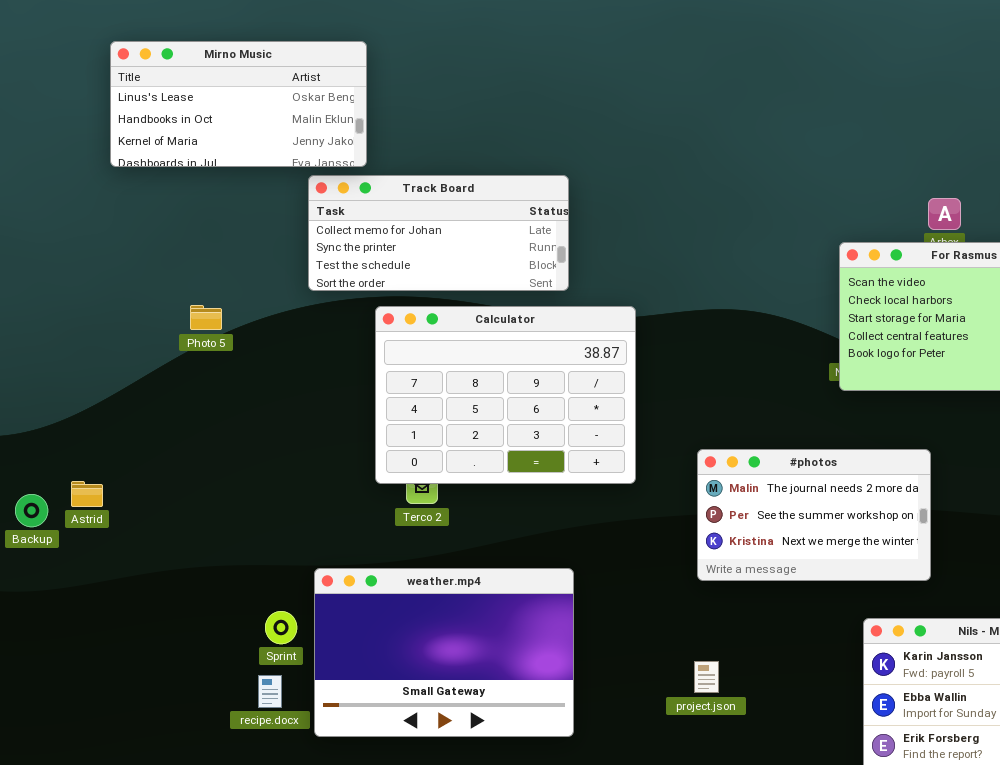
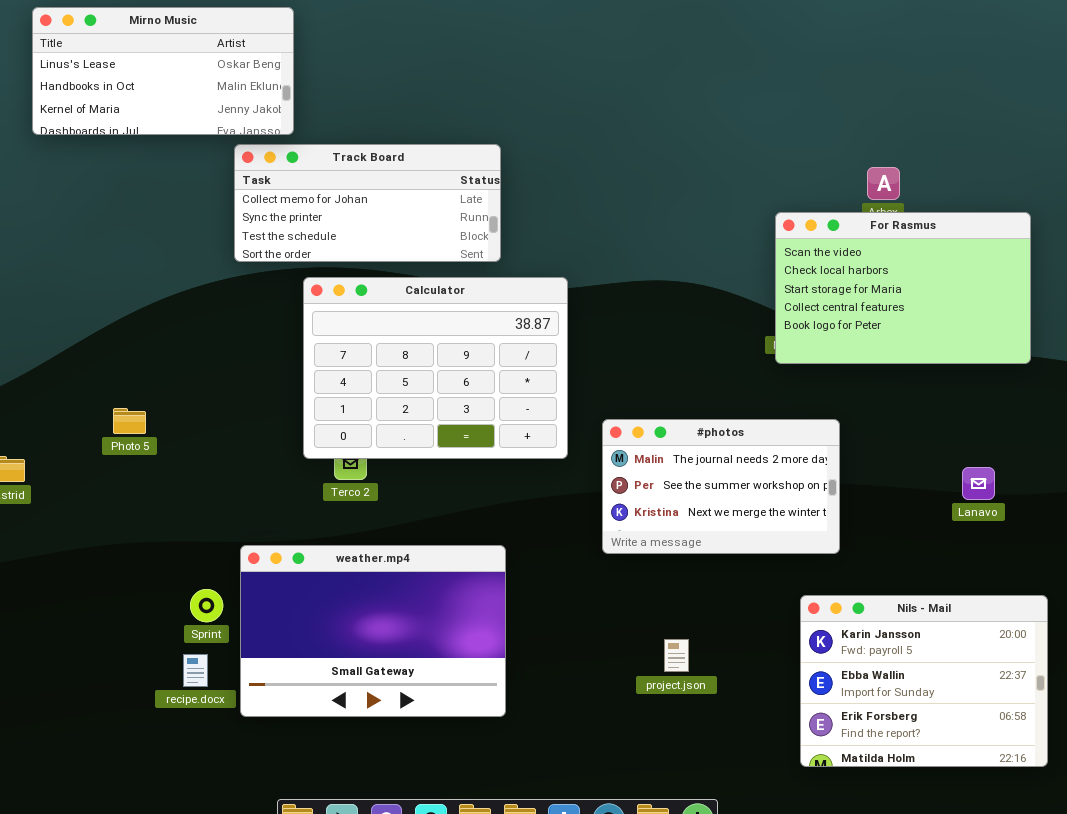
Photo 5: [190,305,222,330] -> [113,408,146,434], moved
#photos: [697,449,931,581] -> [602,419,840,554], moved
project.json: [694,661,719,693] -> [664,639,689,672], moved

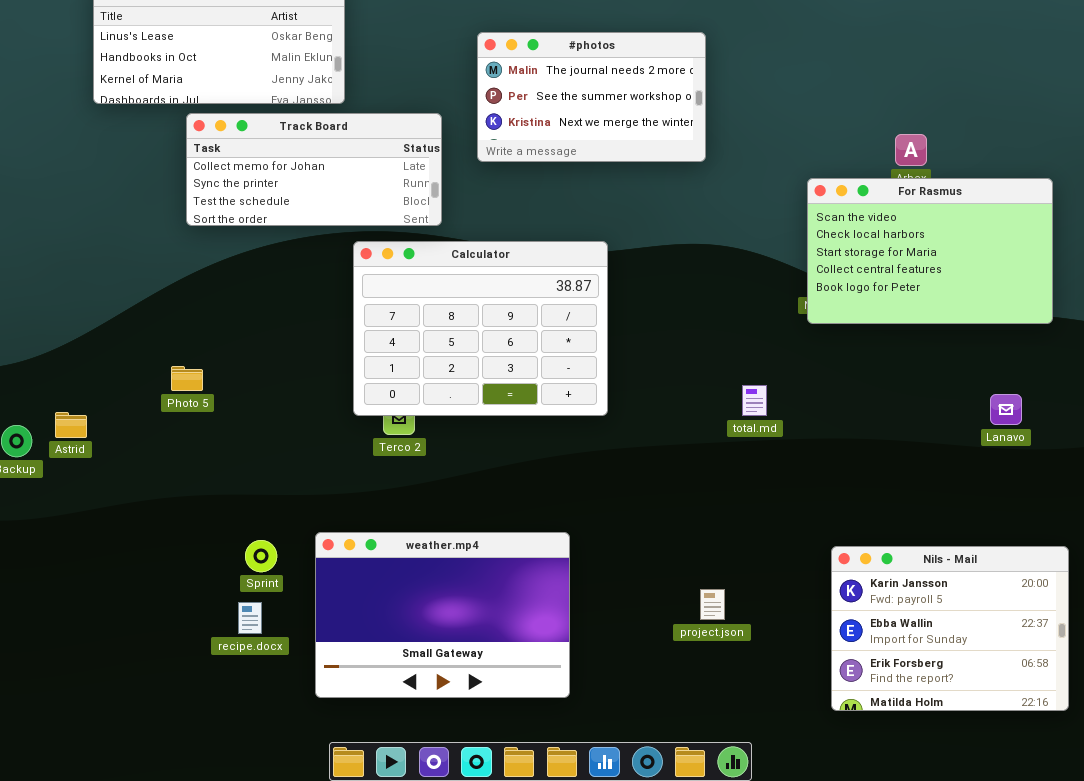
Track Board: [234,144,501,262] -> [186,113,442,226], moved
#photos: [602,419,840,554] -> [477,32,706,162], moved
Lanavo: [962,467,995,500] -> [990,394,1022,425], moved
weather.mp4: [240,545,506,717] -> [315,532,570,698], moved

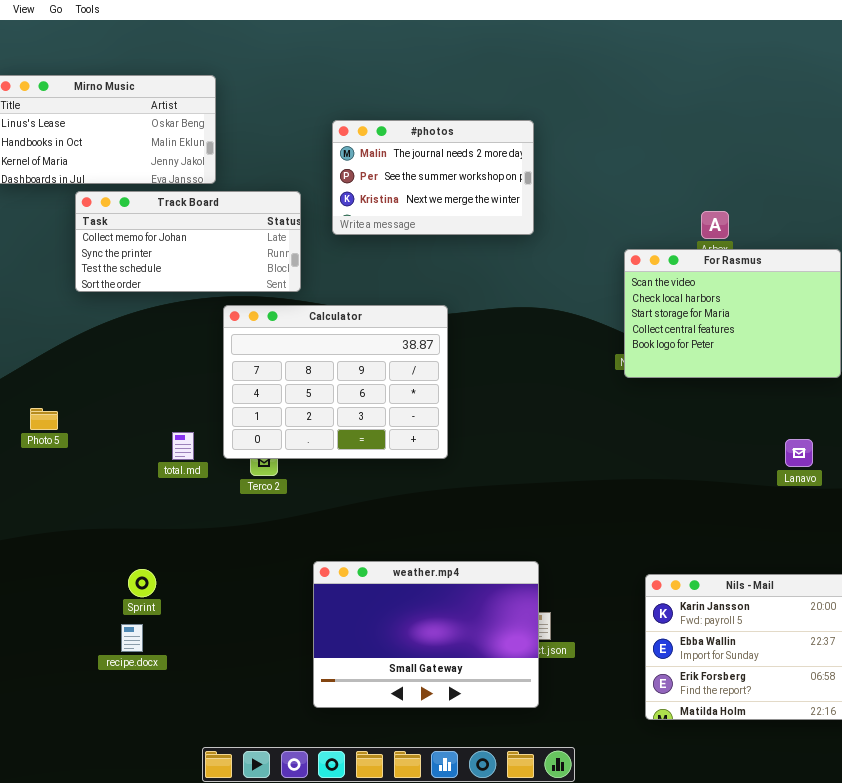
Photo 5: [171,366,203,391] -> [30,408,58,430], moved
total.md: [742,385,767,416] -> [172,432,194,460], moved
weather.mp4: [315,532,570,698] -> [313,561,539,708], moved

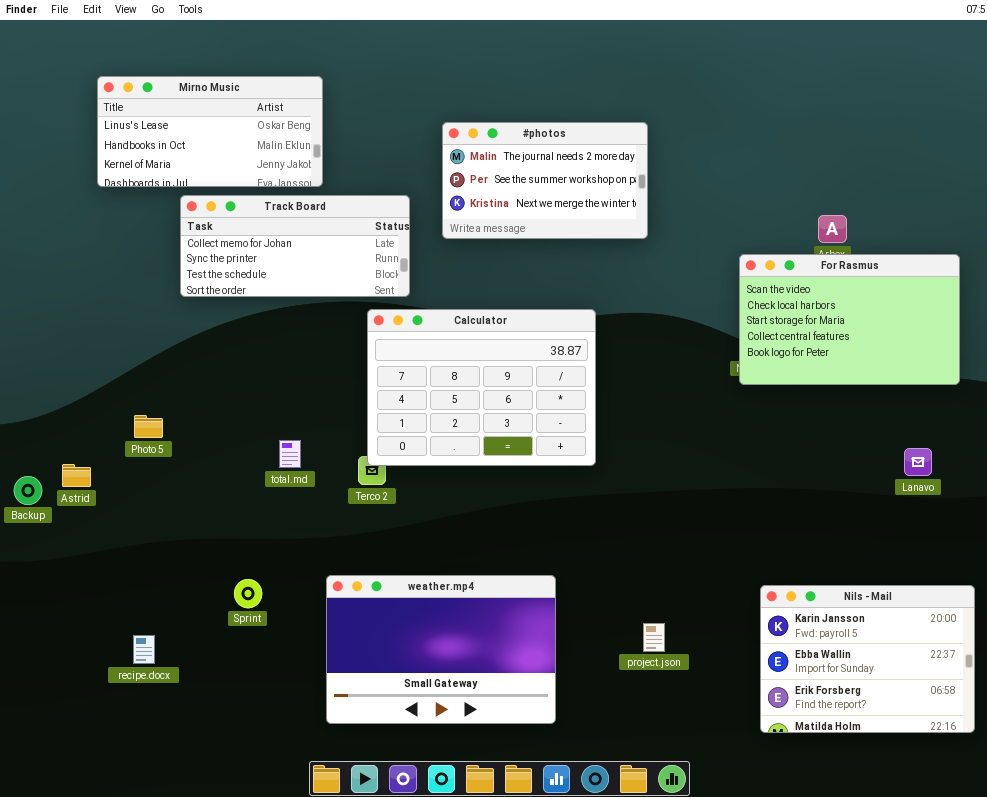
Calculator: [223,305,448,459] -> [367,309,596,466], moved
weather.mp4: [313,561,539,708] -> [326,575,556,724], moved
recipe.docx: [121,624,143,652] -> [133,635,155,664], moved

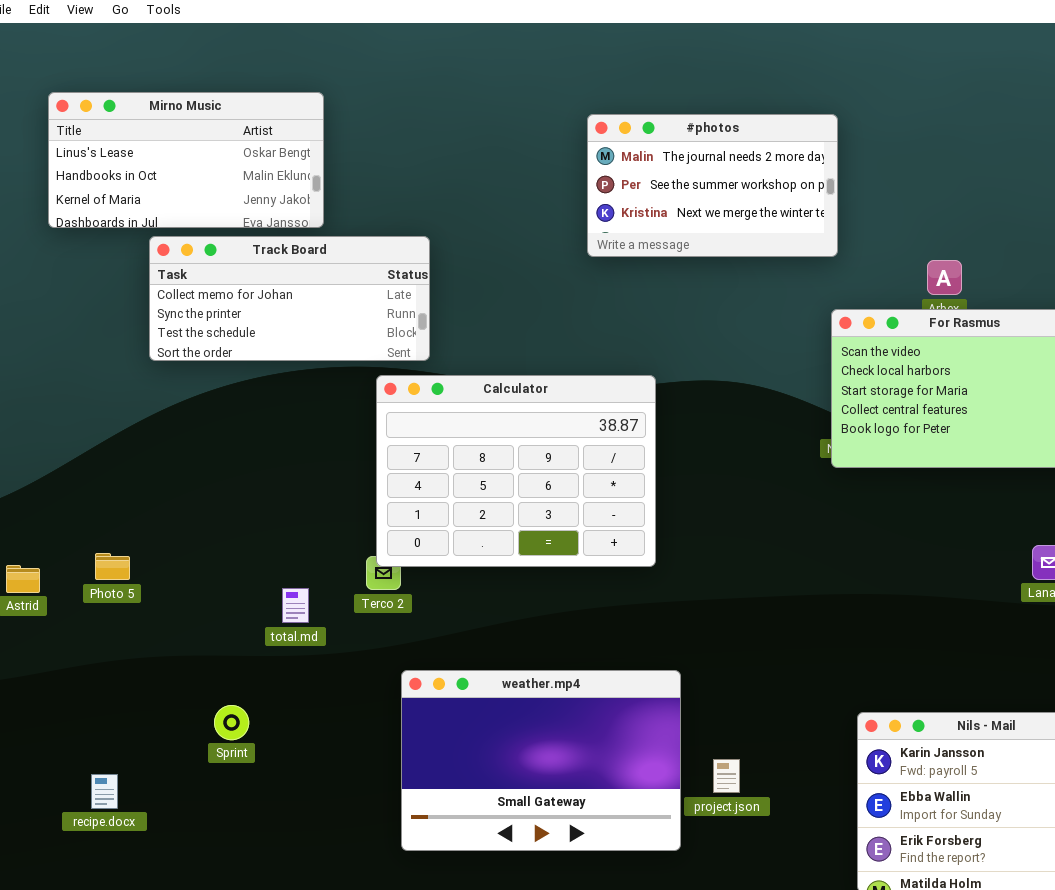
#photos: [442,122,648,239] -> [587,114,838,257], moved
Photo 5: [134,415,163,438] -> [95,553,130,580], moved
total.md: [279,440,301,468] -> [282,588,309,623], moved
weather.mp4: [326,575,556,724] -> [401,670,681,851], moved

